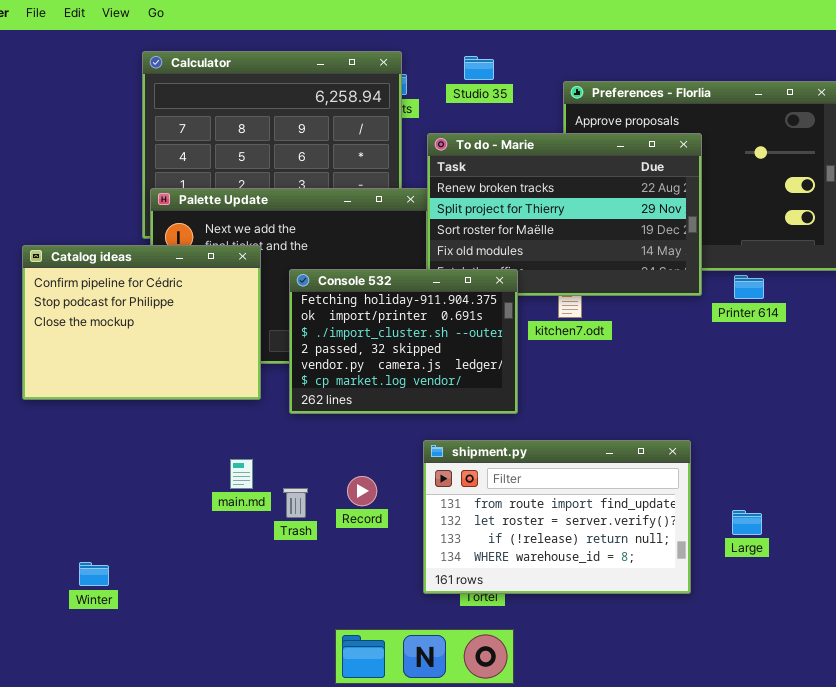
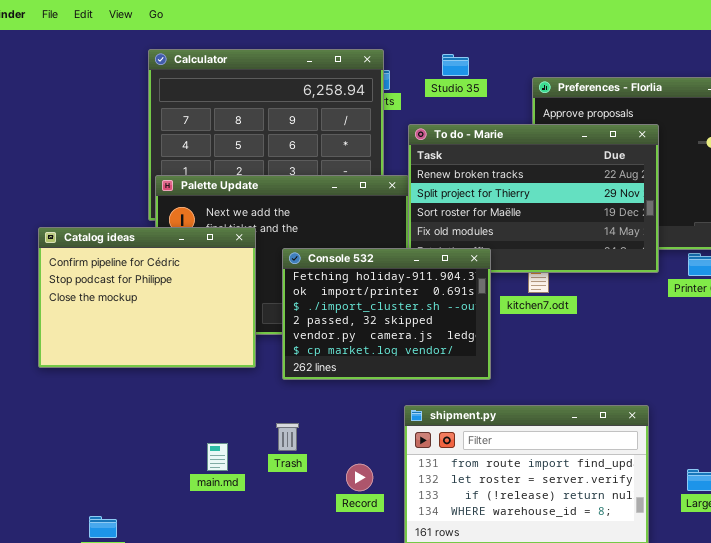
main.md: [230,459,253,489] -> [207,443,228,471], moved
Record: [347,476,377,506] -> [346,464,373,491], moved
Trash: [283,488,308,518] -> [276,423,299,451], moved

